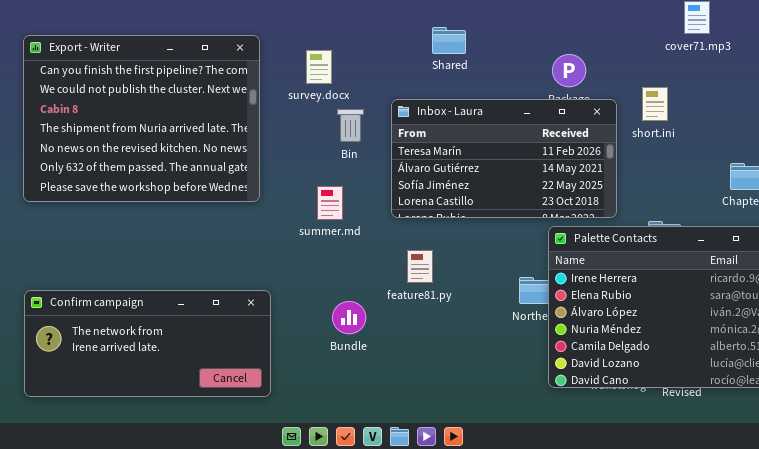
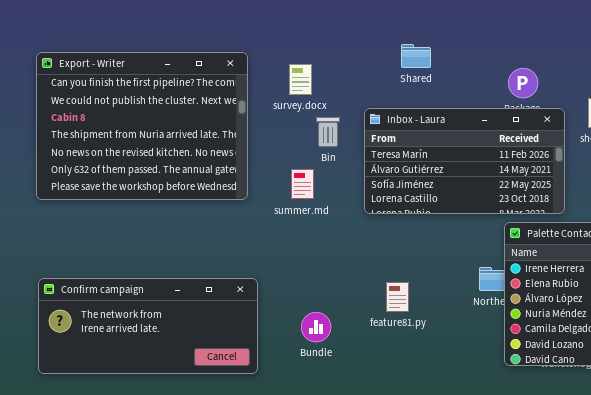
summer.md: [317,186,343,220] -> [291,169,314,199], moved
feature81.py: [407,250,433,283] -> [386,282,409,312], moved
Bundle: [332,301,366,334] -> [301,312,331,342], moved

